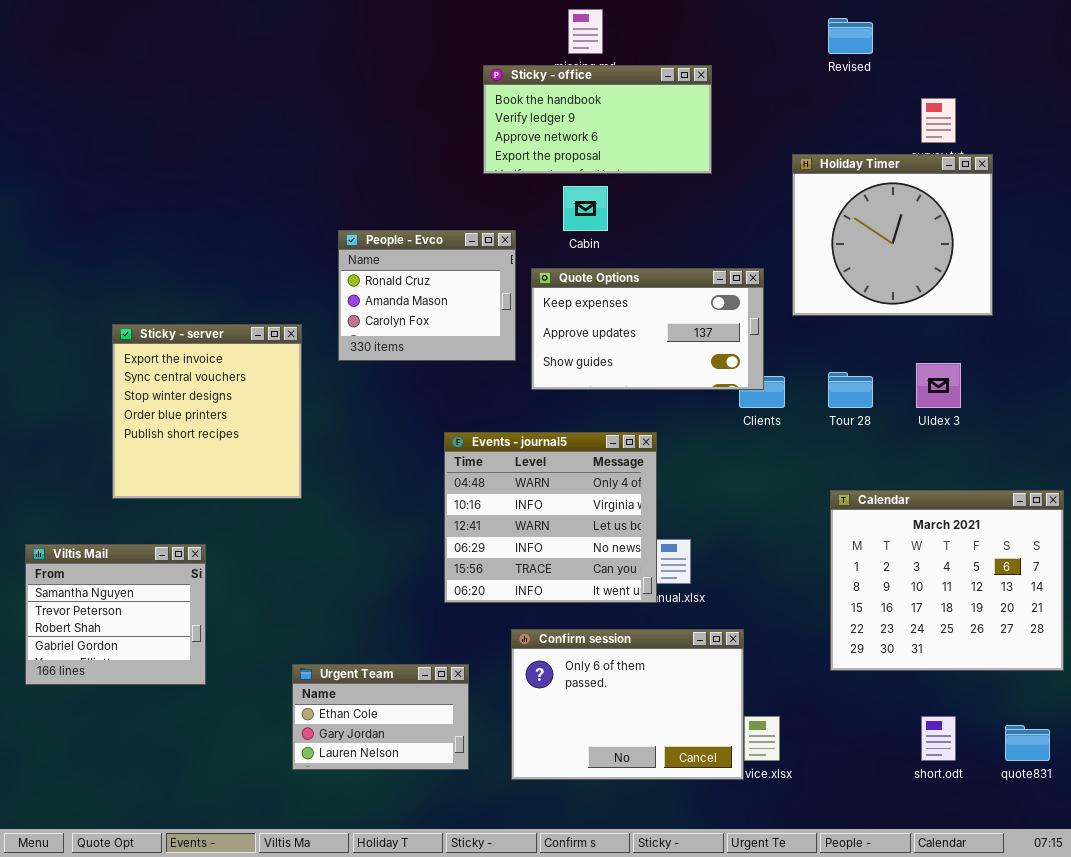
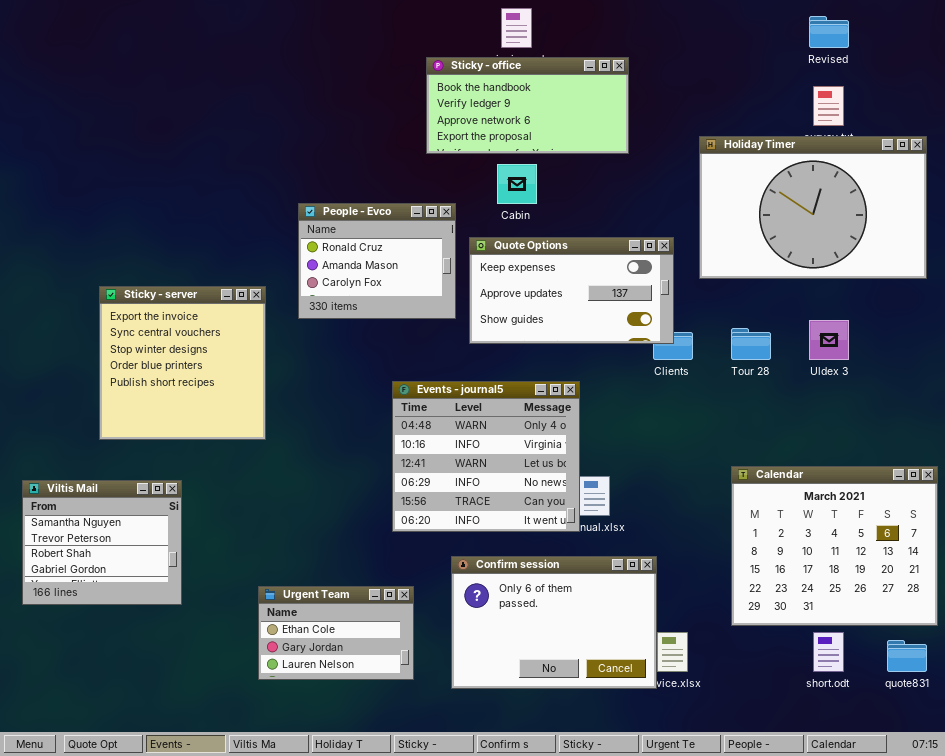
Revised: [828,18,873,54] -> [809,16,849,48], moved
Holiday Timer: [792,154,993,316] -> [699,136,927,279], resized
Calendar: [830,490,1064,671] -> [731,466,938,626], moved

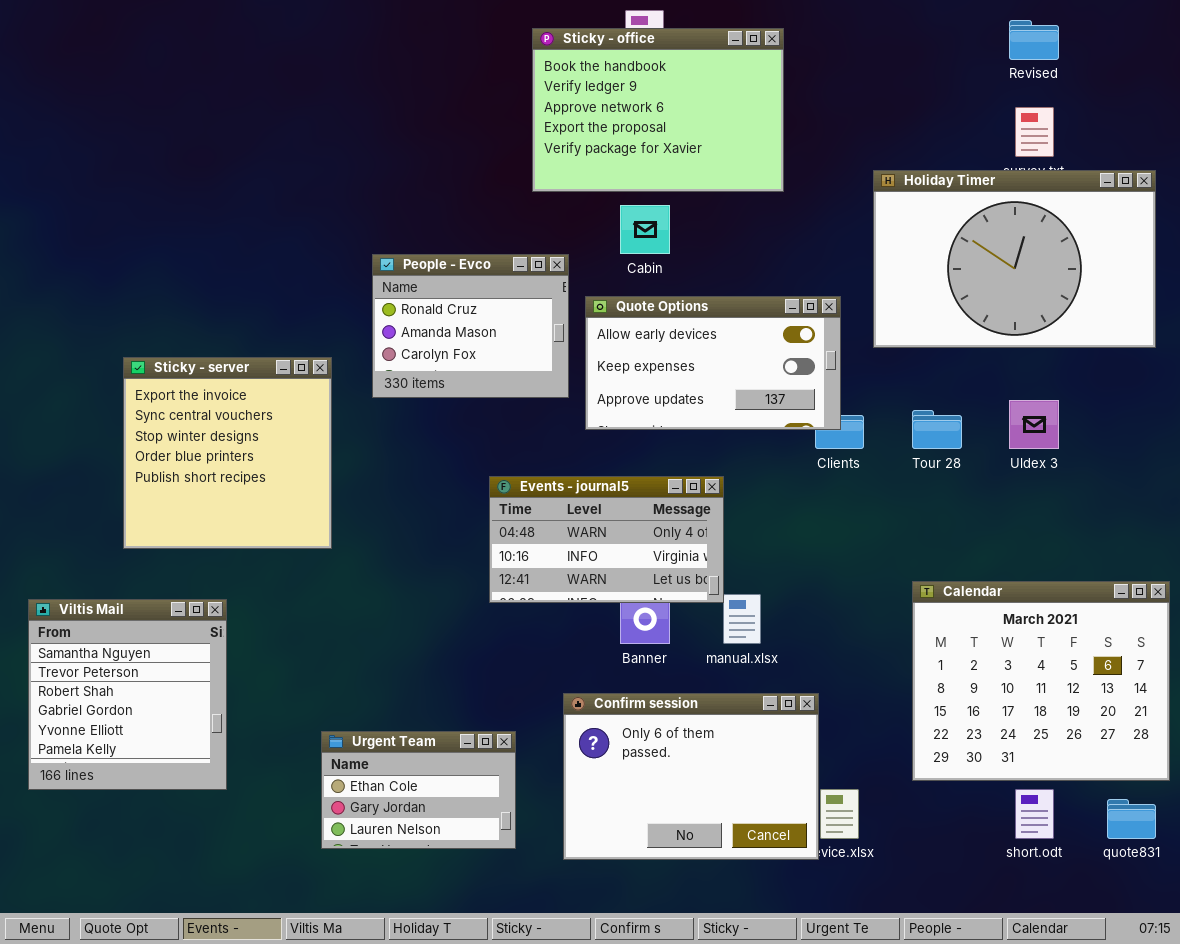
Sticky - office: [426,57,629,154] -> [532,28,784,192], resized
Quote Options: [469,237,674,344] -> [585,296,841,430], scrolled up 1 row
Events - journal5: [392,381,580,532] -> [489,476,724,603], resized
Viltis Mail: [22,480,182,605] -> [28,599,227,790], resized

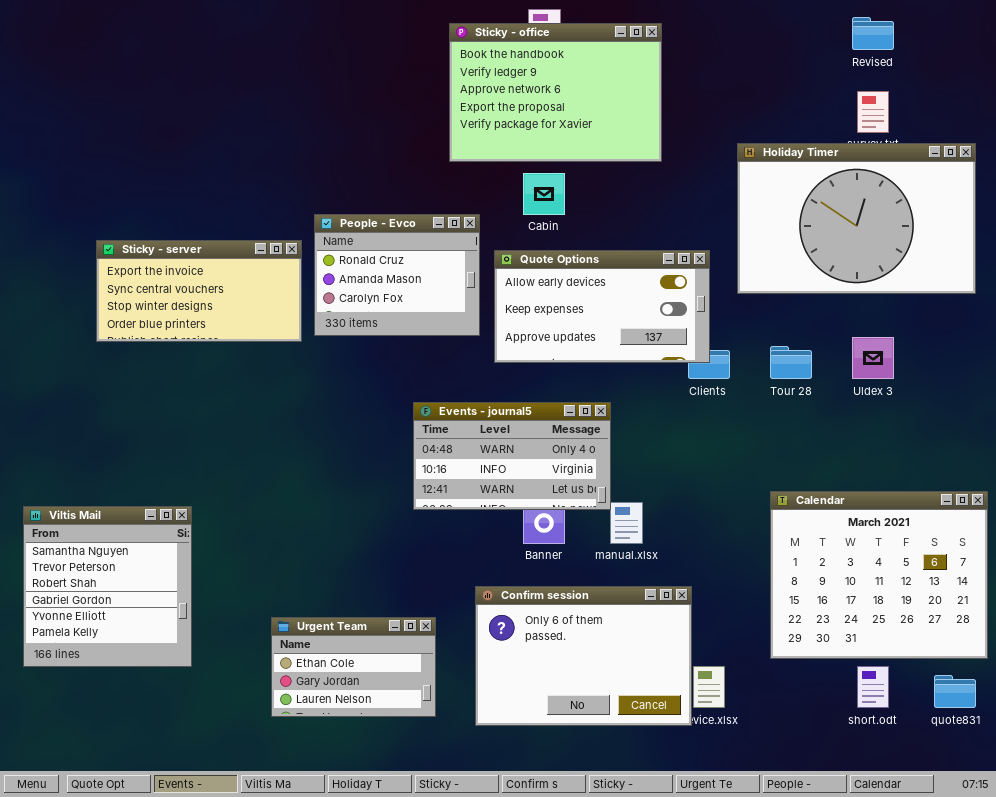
Sticky - server: [123,357,332,549] -> [96,240,302,342], moved, resized

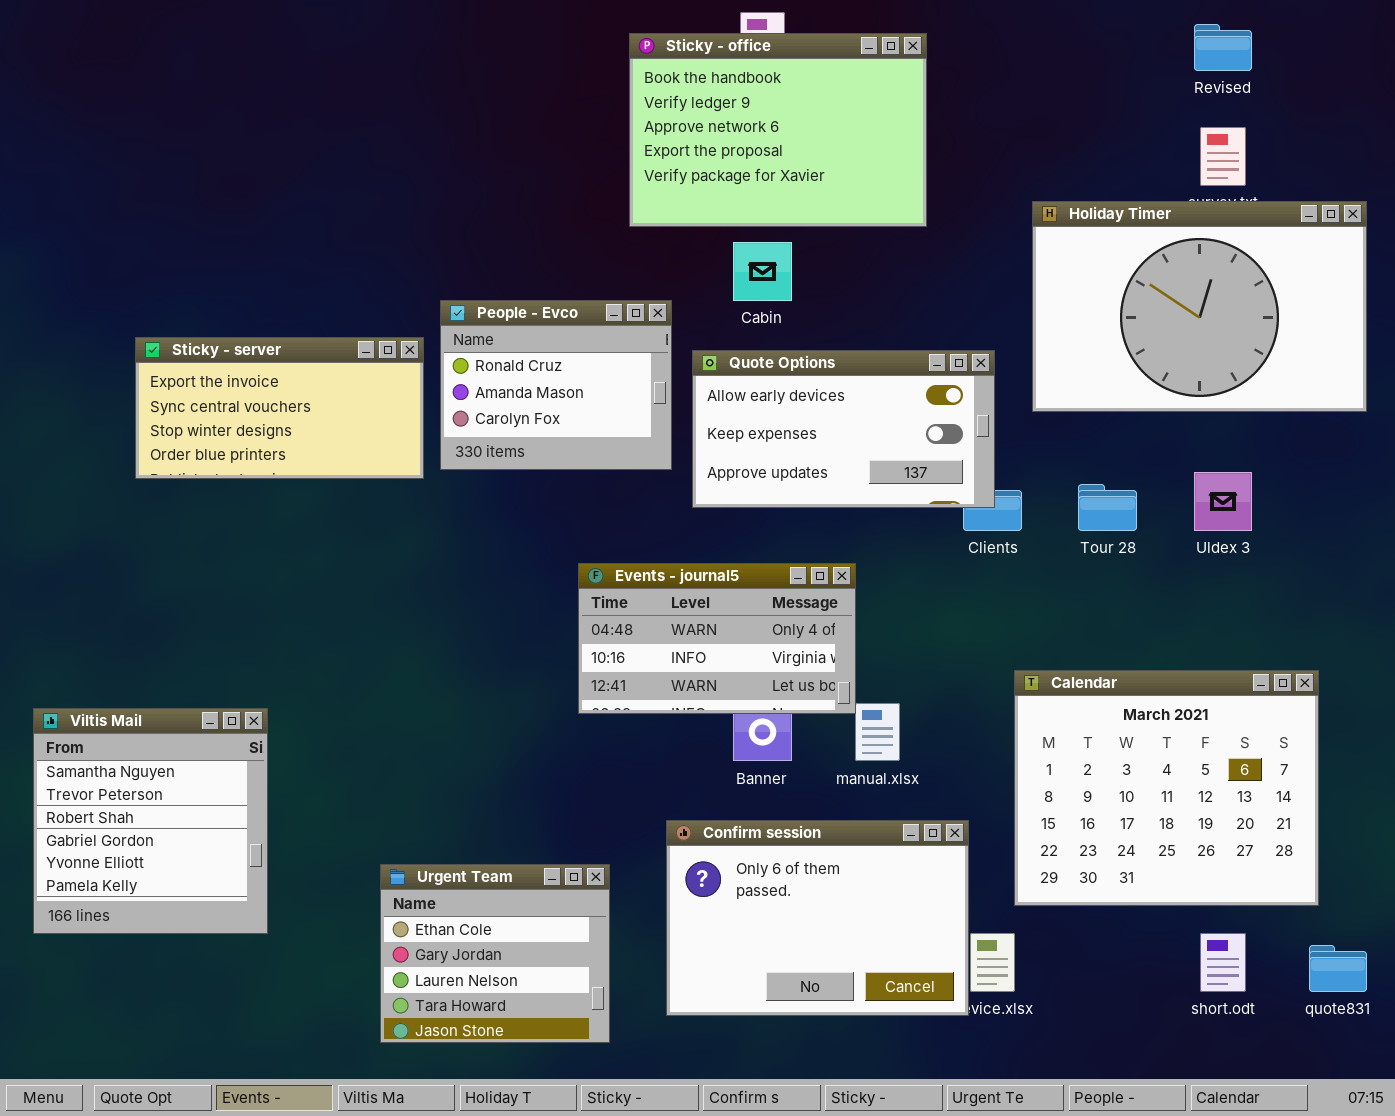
Calendar: [770,491,988,659] -> [1014,670,1319,906], moved
Urgent Team: [271,617,436,717] -> [380,864,610,1043], resized

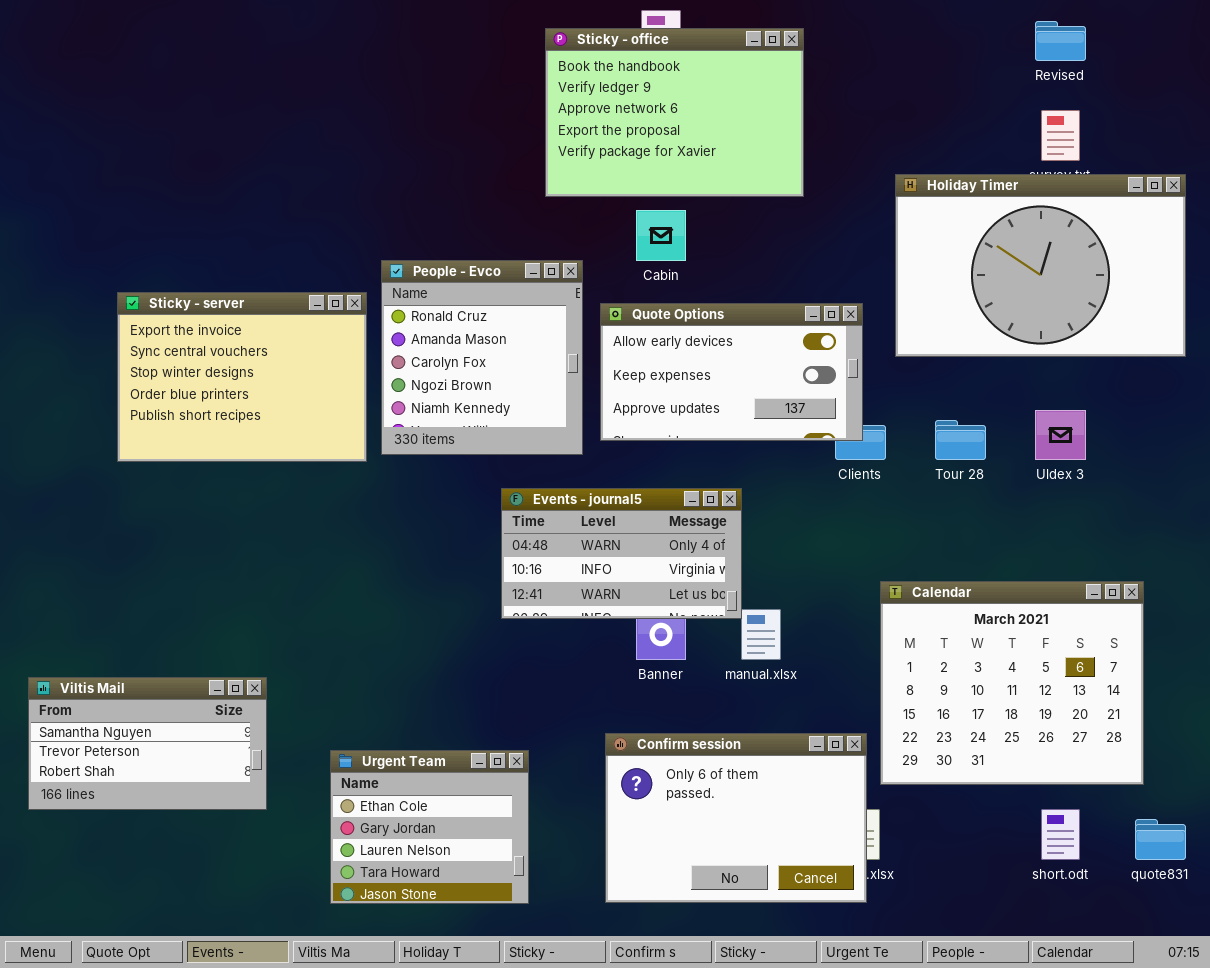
People - Evco: [440,300,672,470] -> [381,260,583,455], resized
Sticky - server: [135,337,424,479] -> [117,292,367,462], resized
Viltis Mail: [33,708,268,934] -> [28,677,267,810], resized
Confirm session: [666,820,969,1016] -> [605,733,867,903], moved

